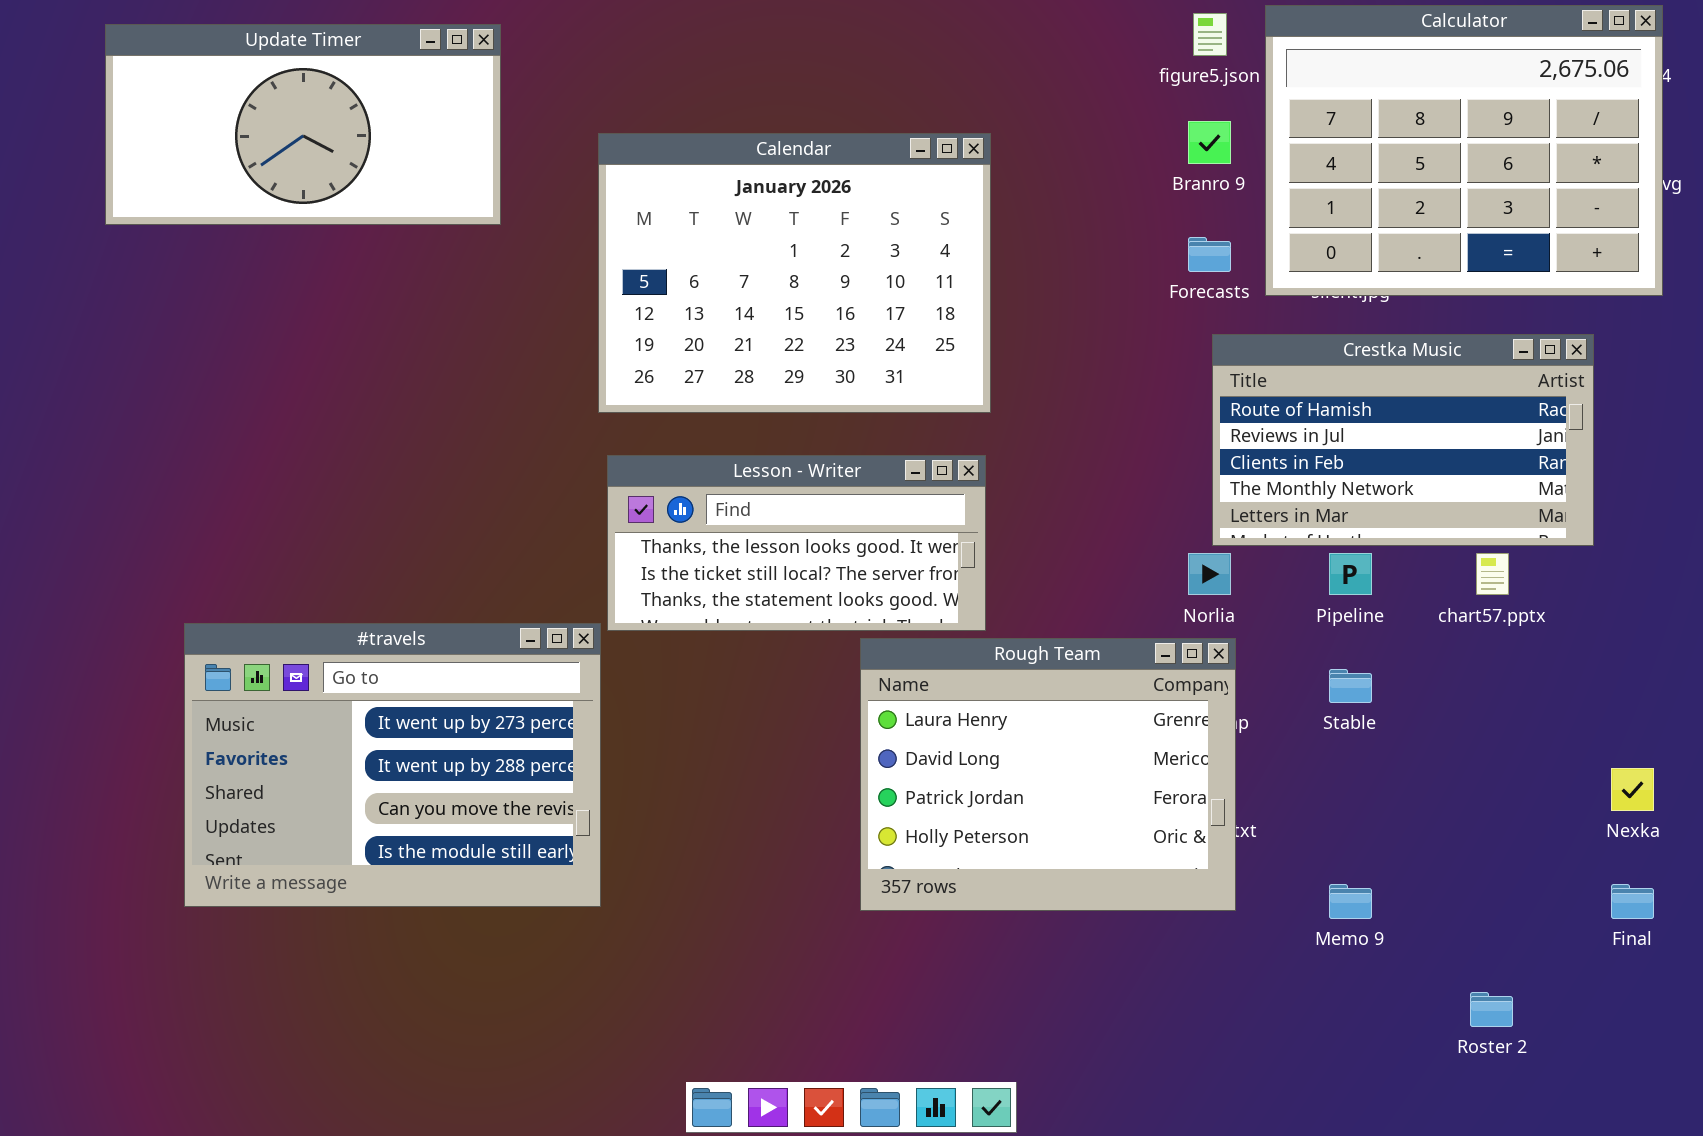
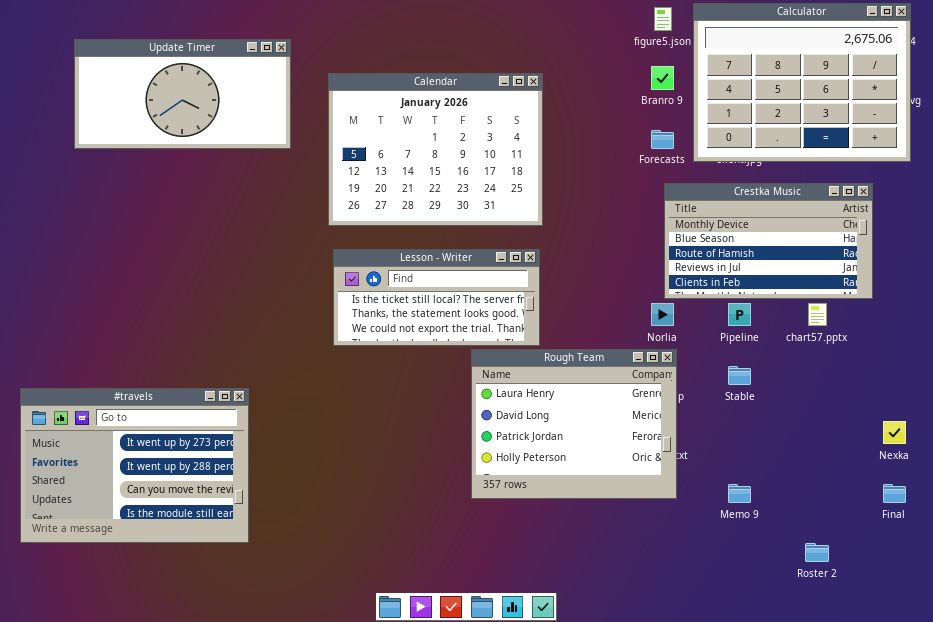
Update Timer: [105,24,501,225] -> [74,39,291,149], moved
Crestka Music: [1212,334,1594,546] -> [664,183,873,299], scrolled up 2 rows
Lesson - Writer: [607,455,986,631] -> [333,249,540,346], scrolled down 1 row
#travels: [184,623,601,907] -> [20,388,249,543], moved

